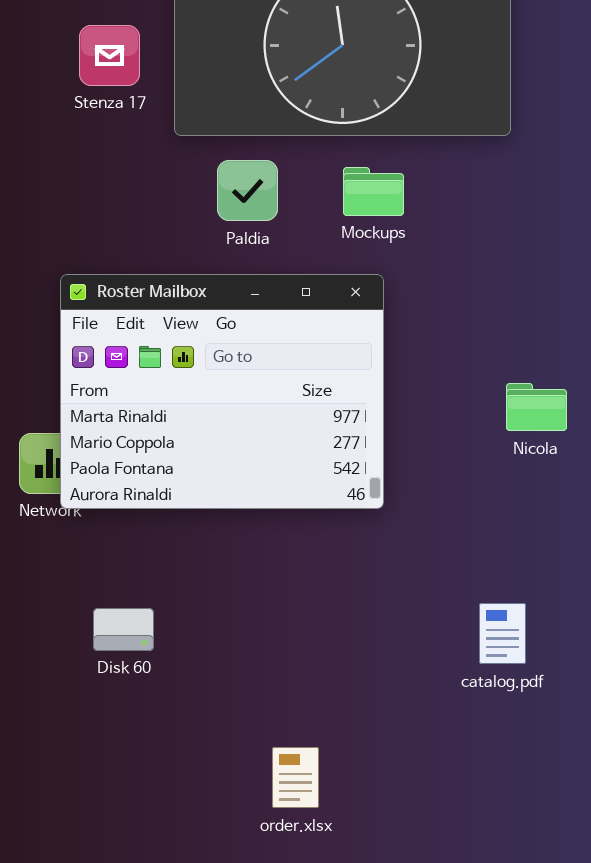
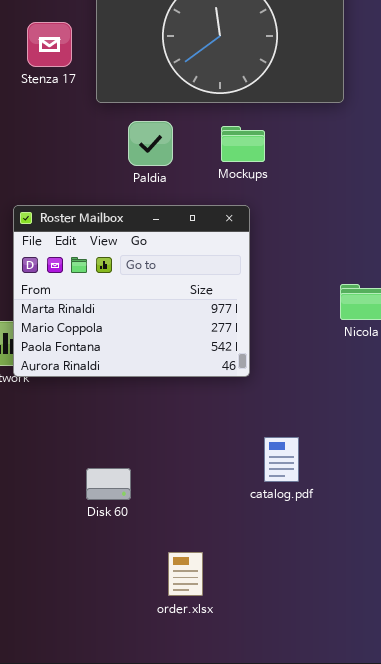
catalog.pdf: [479,603,526,664] -> [264,437,299,482], moved
Disk 60: [93,608,154,651] -> [86,468,131,500], moved

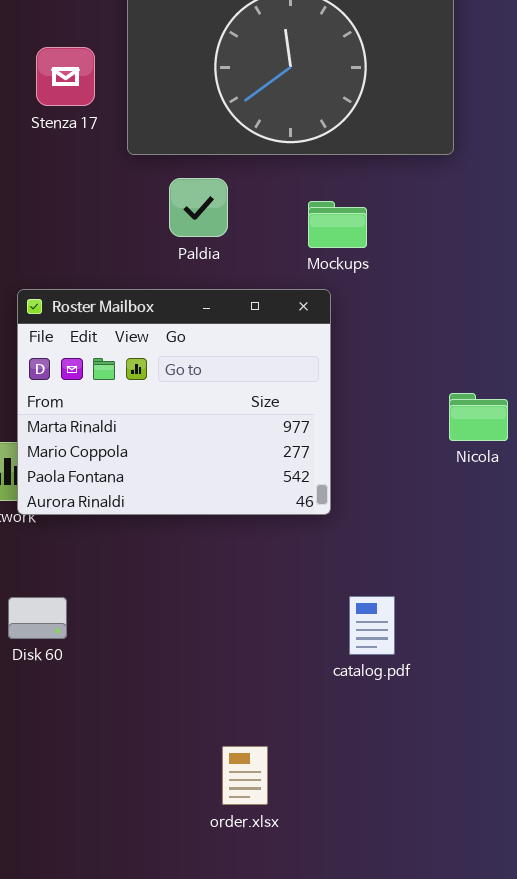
Mockups: [221,126,265,162] -> [308,201,367,248], moved
Disk 60: [86,468,131,500] -> [8,597,67,639], moved

